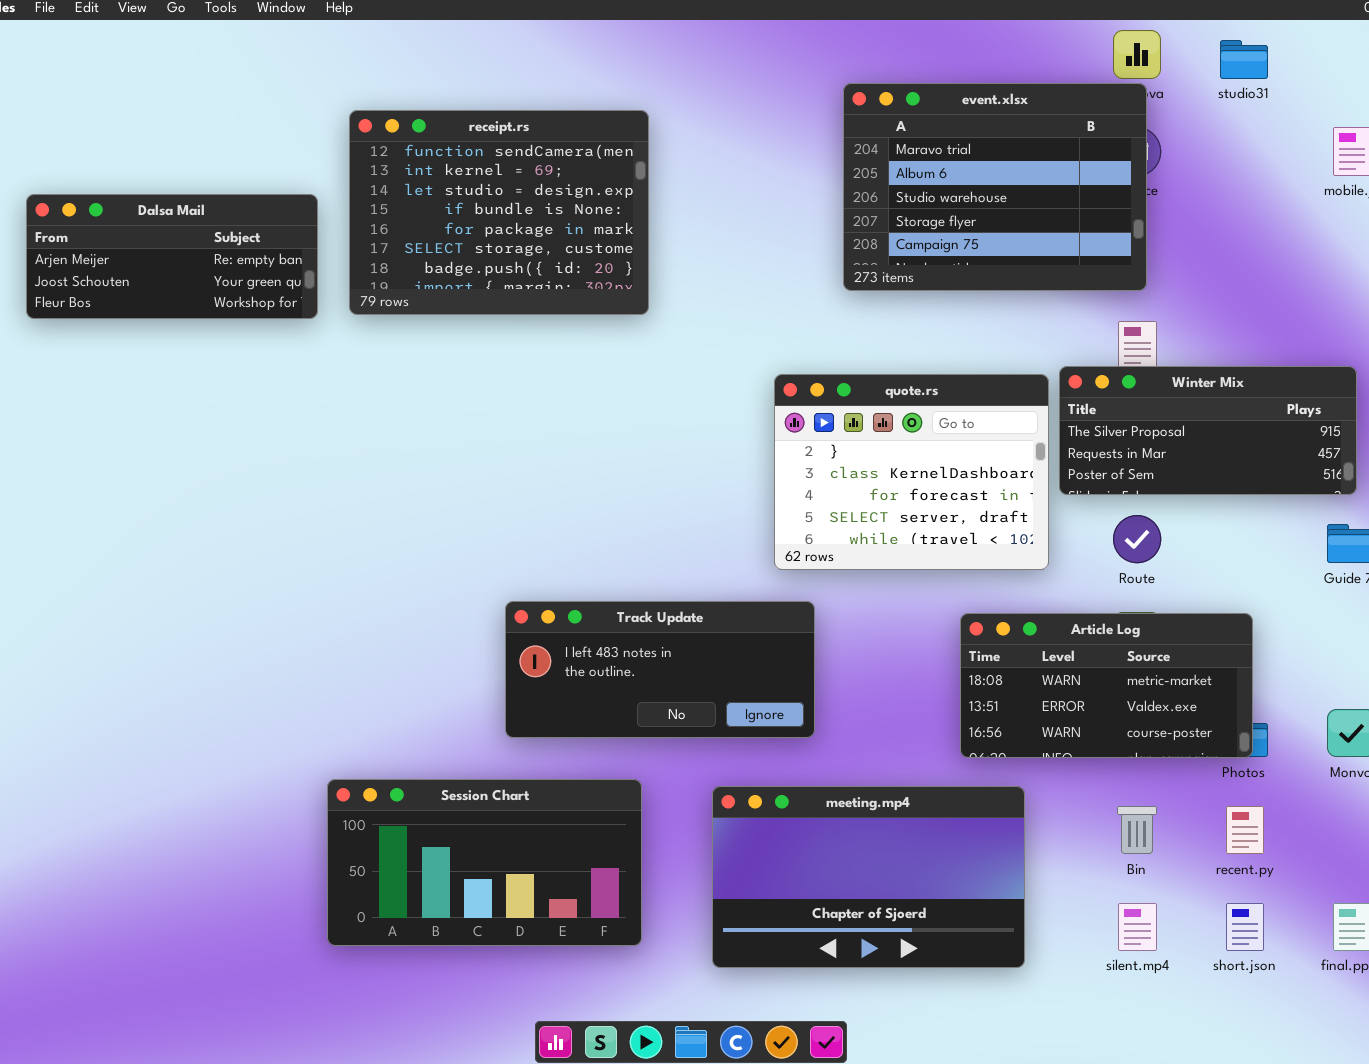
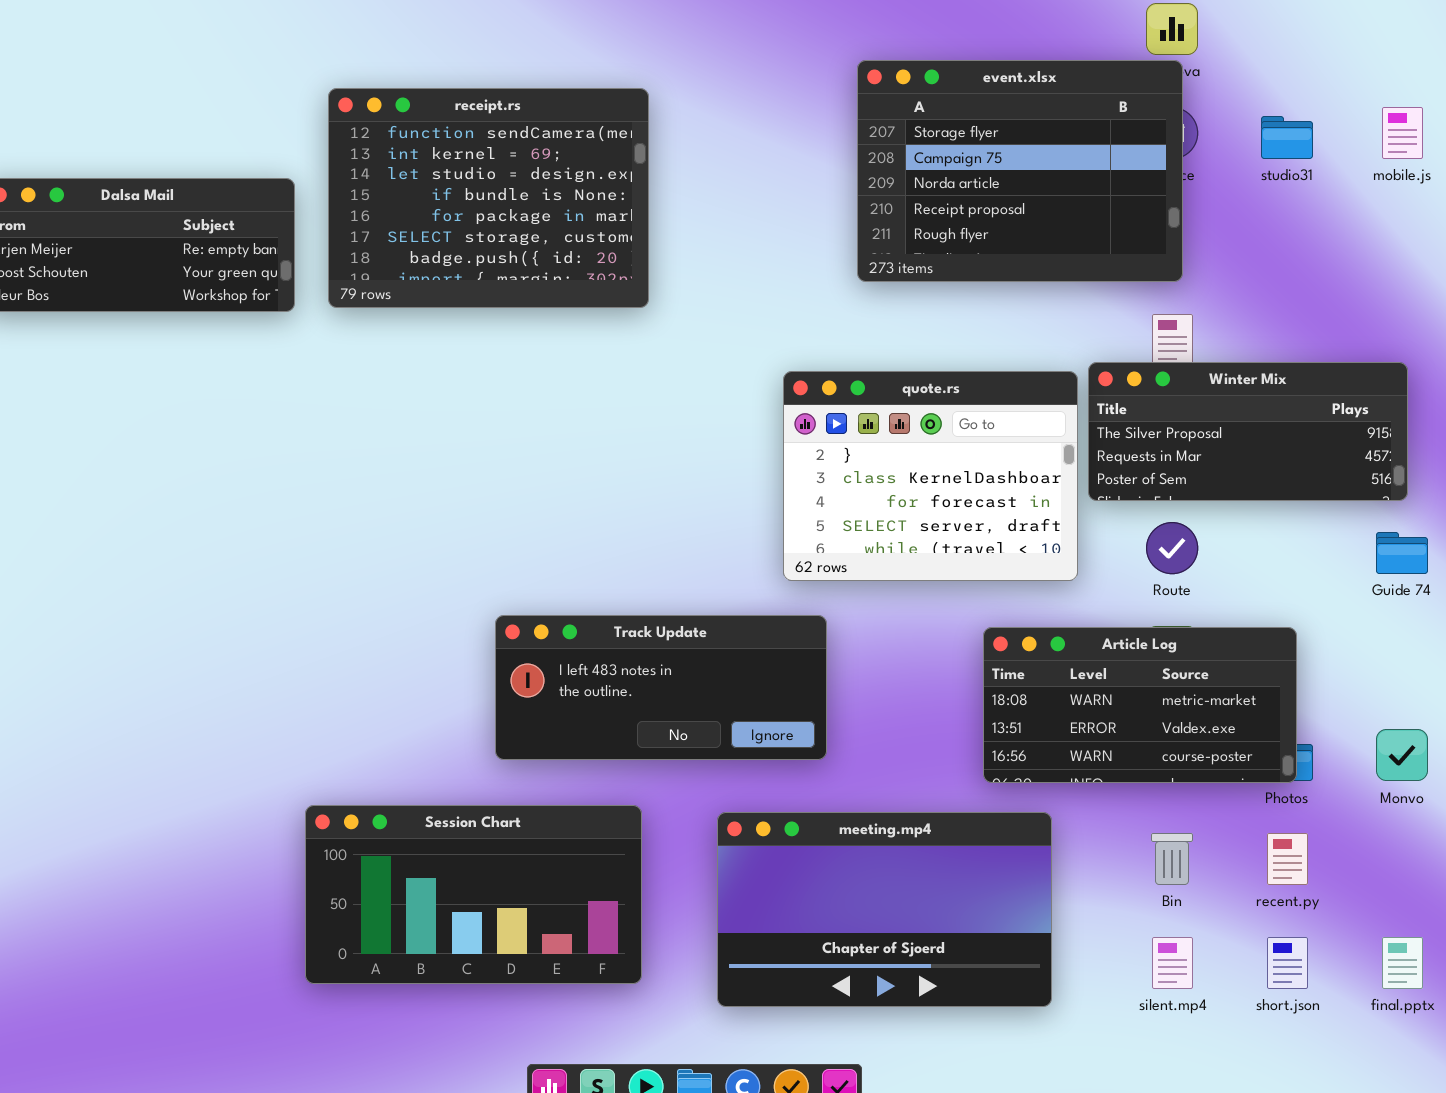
studio31: [1220,40,1268,79] -> [1261,116,1313,159], moved
event.xlsx: [843,83,1147,291] -> [857,60,1183,282], scrolled down 3 rows

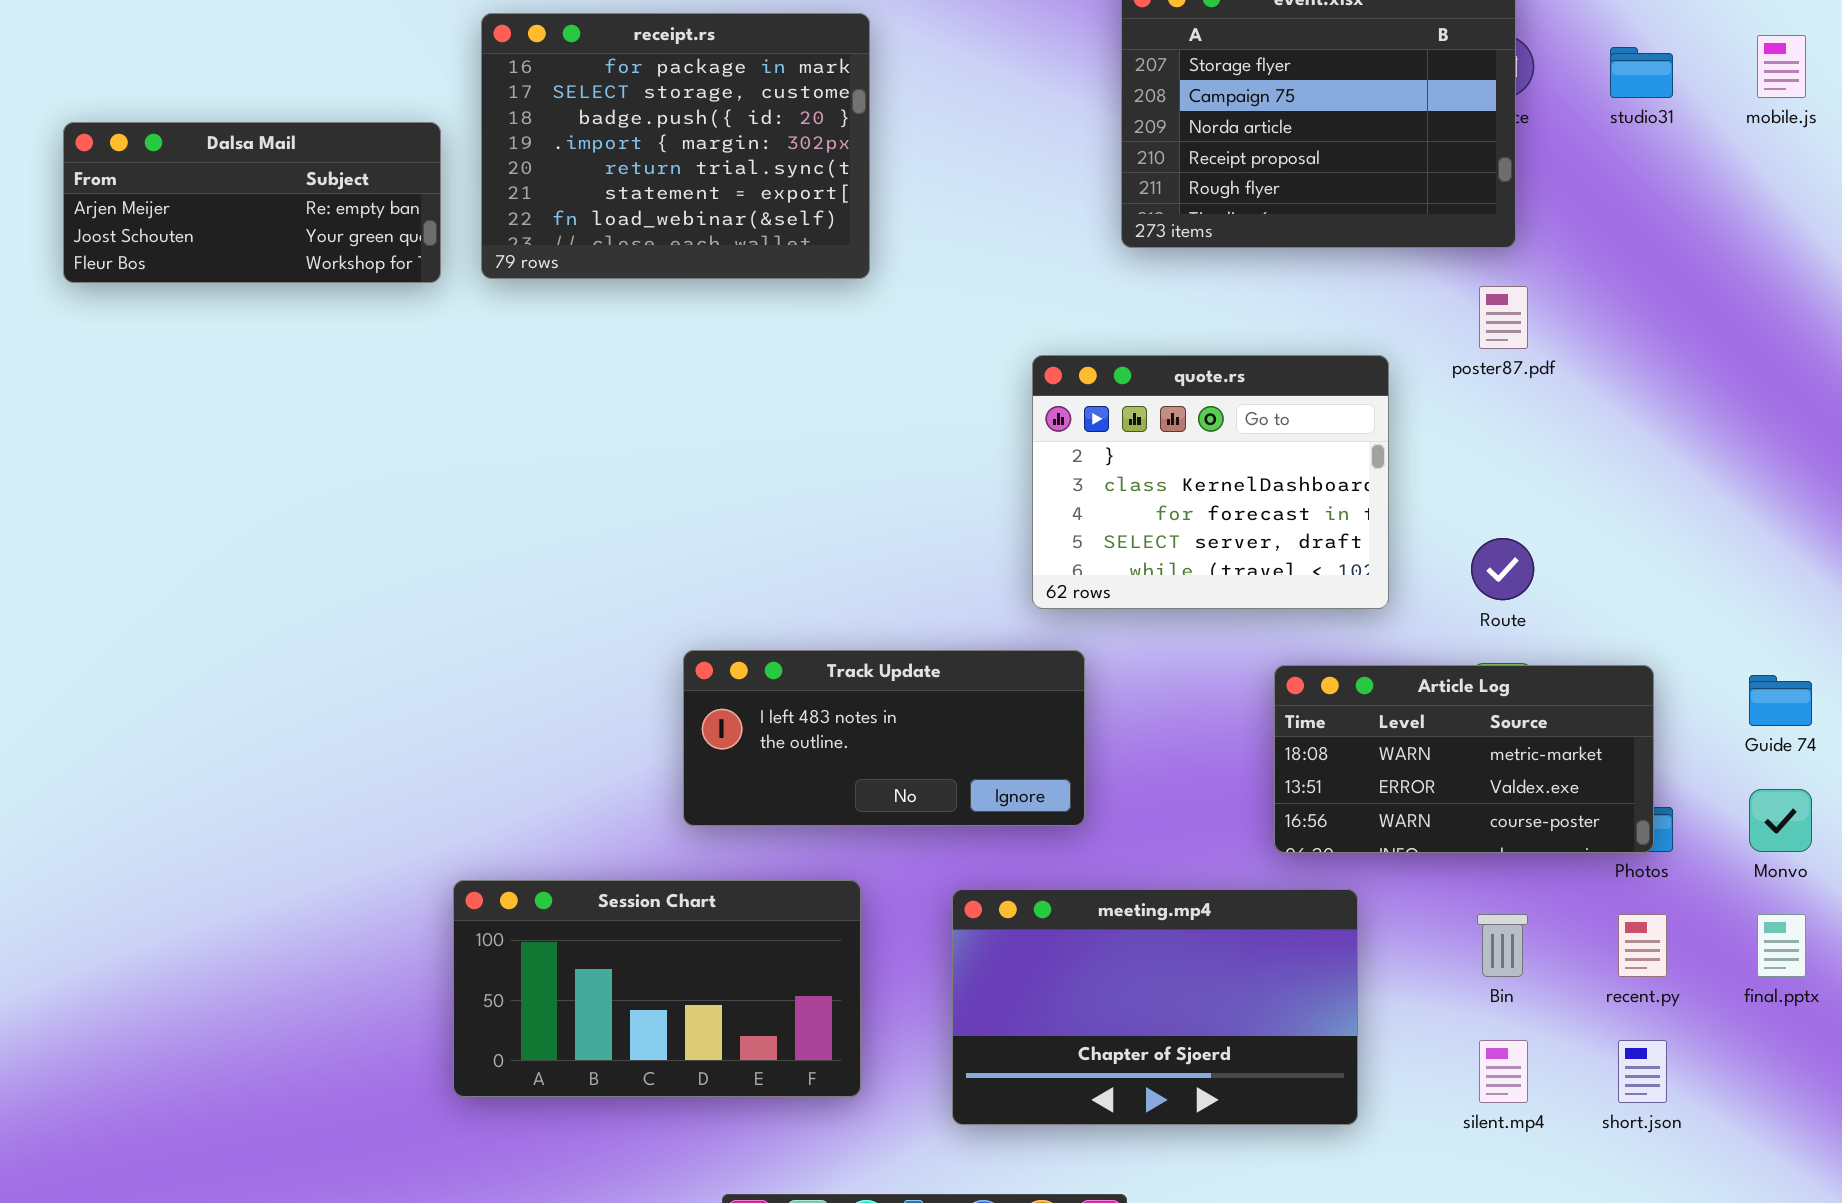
receipt.rs: [328,88,649,308] -> [481,13,870,279], scrolled down 4 rows
Winter Mix: [1088,362,1408,501] -> none, closed
Guide 74: [1376,532,1428,574] -> [1749,675,1812,726], moved
final.pptx: [1382,937,1423,989] -> [1757,914,1806,977], moved

